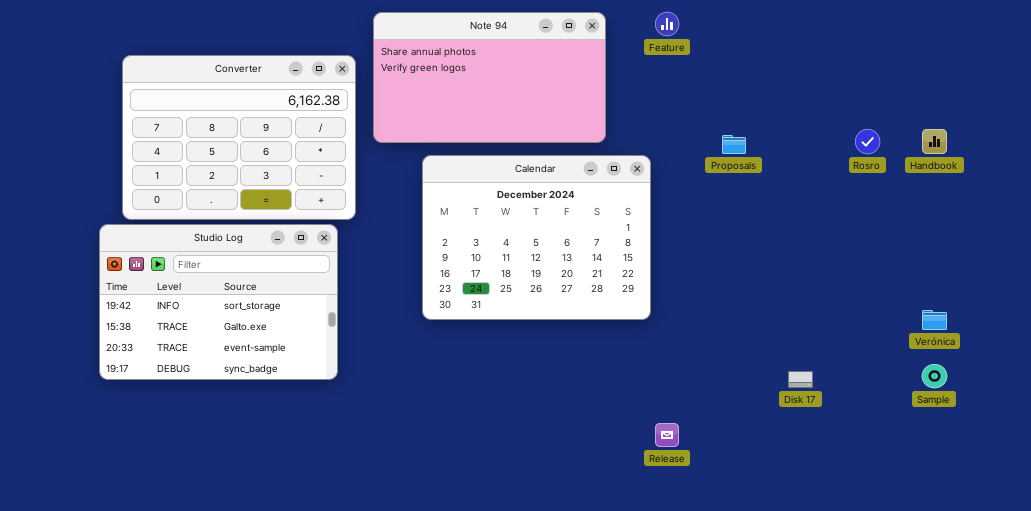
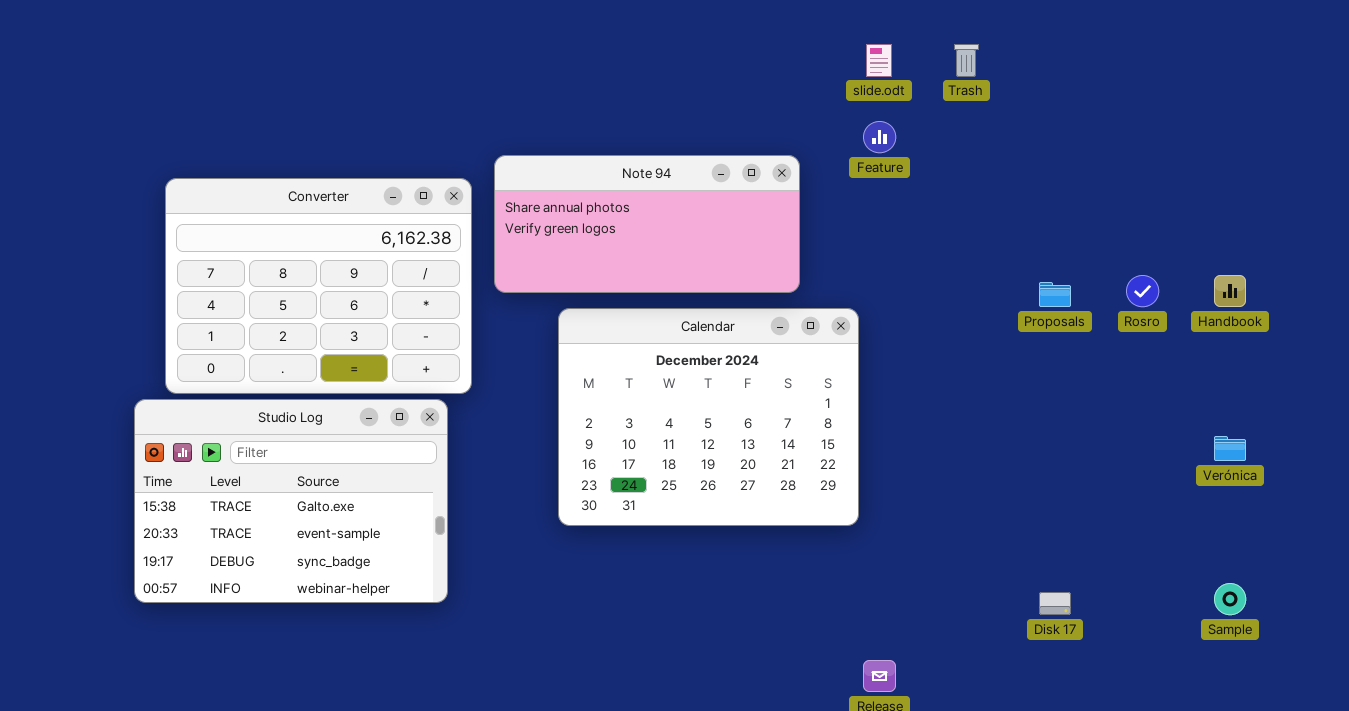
Note 94: [373,12,606,143] -> [494,155,800,293], resized
Proposals: [722,135,746,154] -> [1039,282,1071,307], moved
Studio Log: [99,224,338,380] -> [134,399,448,603], scrolled down 1 row
Verónica: [922,310,947,330] -> [1214,436,1246,461], moved

